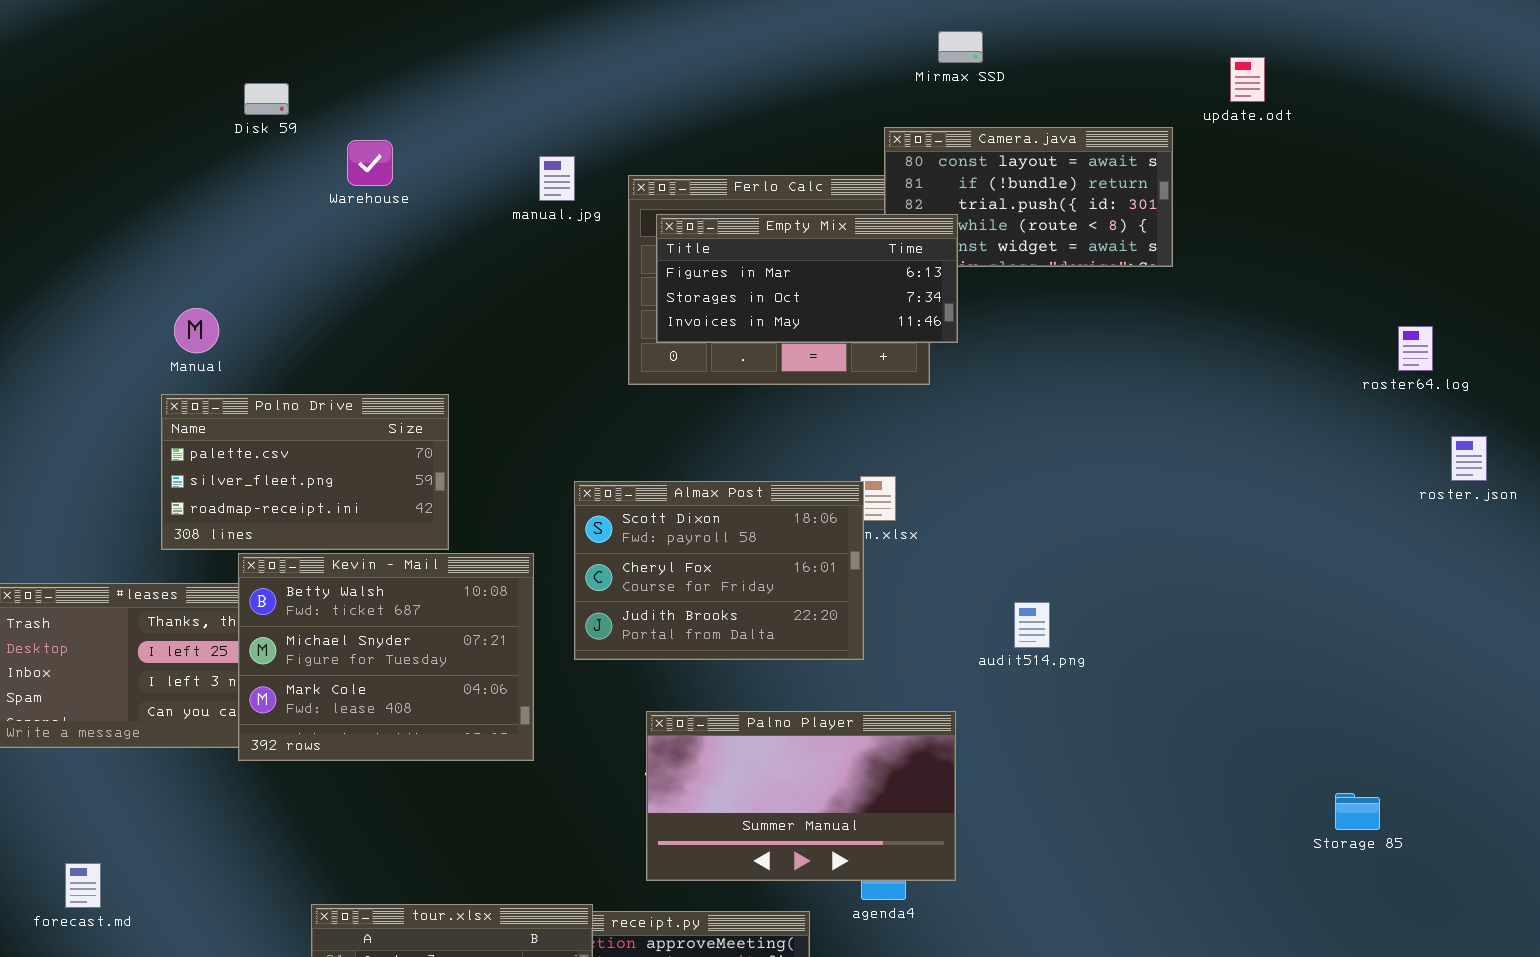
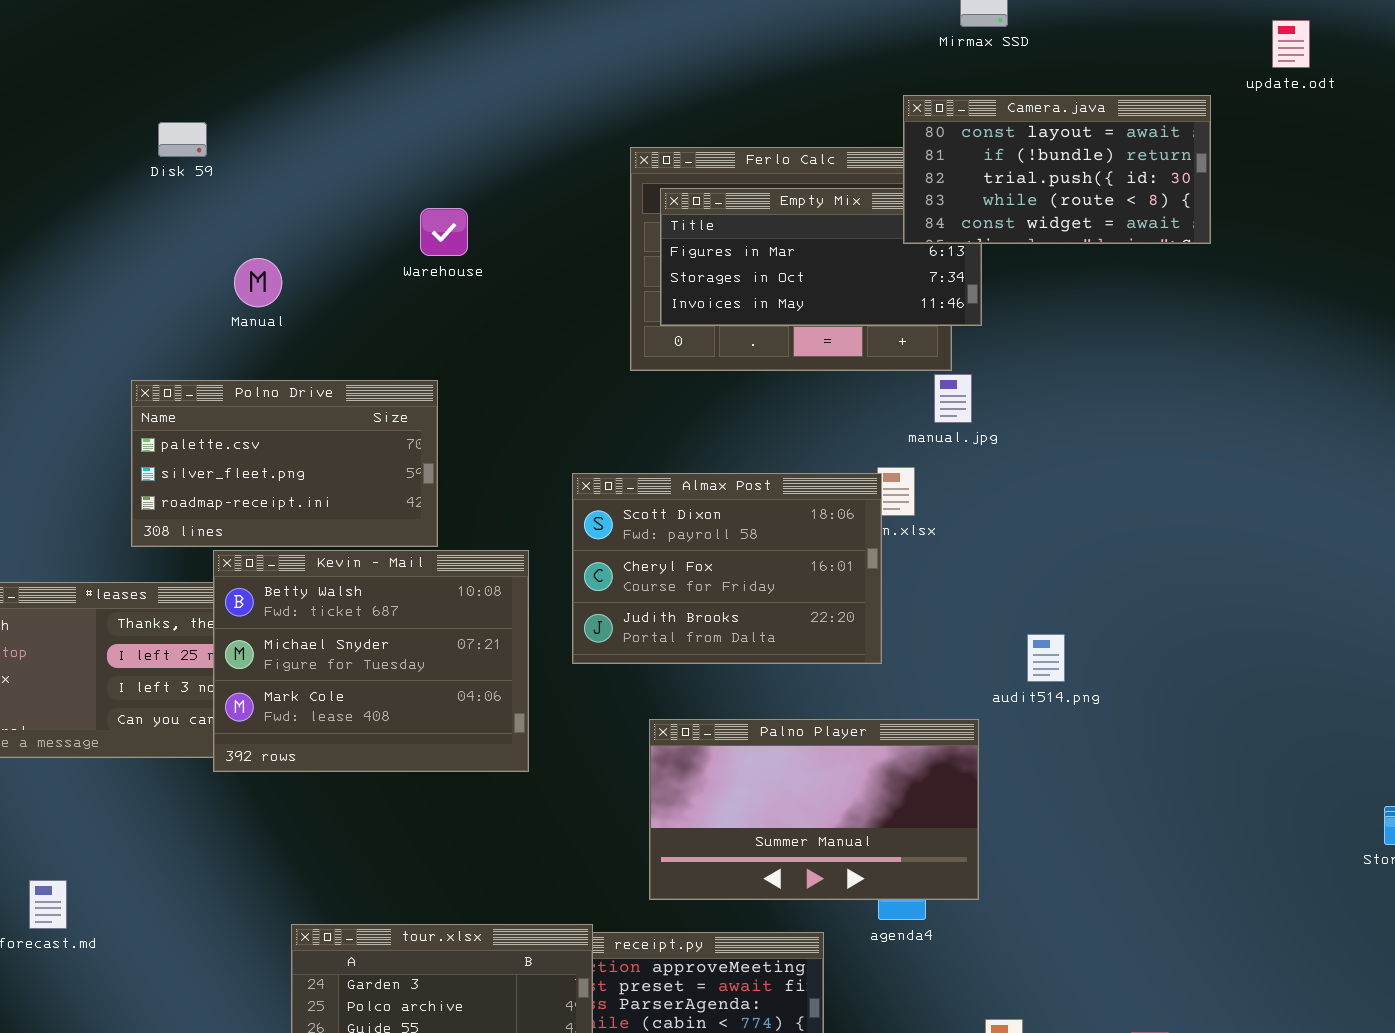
Disk 59: [244,83,289,115] -> [158,122,207,157], moved
Camera.java: [884,127,1173,267] -> [903,95,1211,244], raised
Warehouse: [347,140,393,186] -> [420,208,468,256], moved
manual.jpg: [539,156,575,201] -> [934,374,972,423], moved
Manual: [174,308,219,353] -> [234,258,282,307], moved
audit514.png: [1014,602,1050,648] -> [1027,634,1065,682], moved

